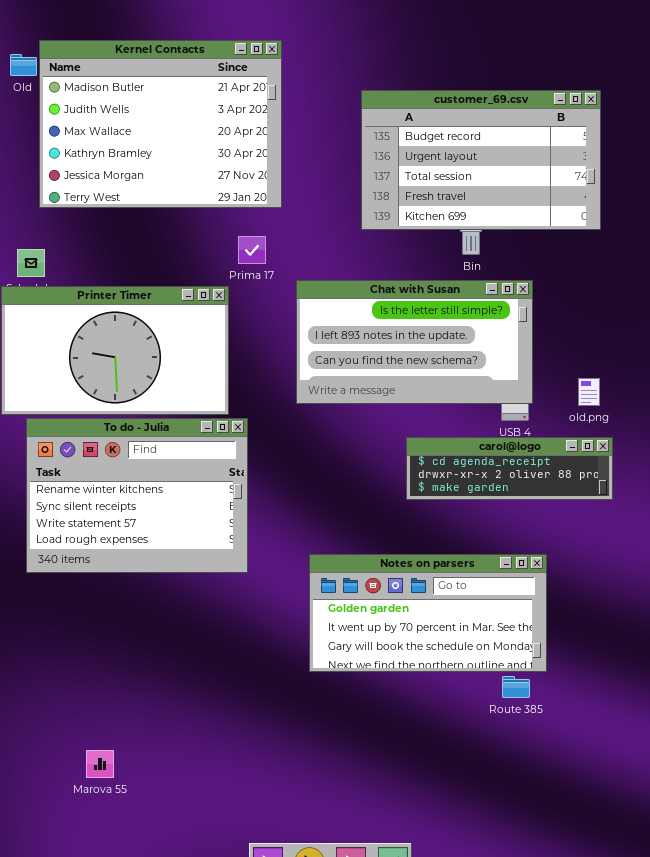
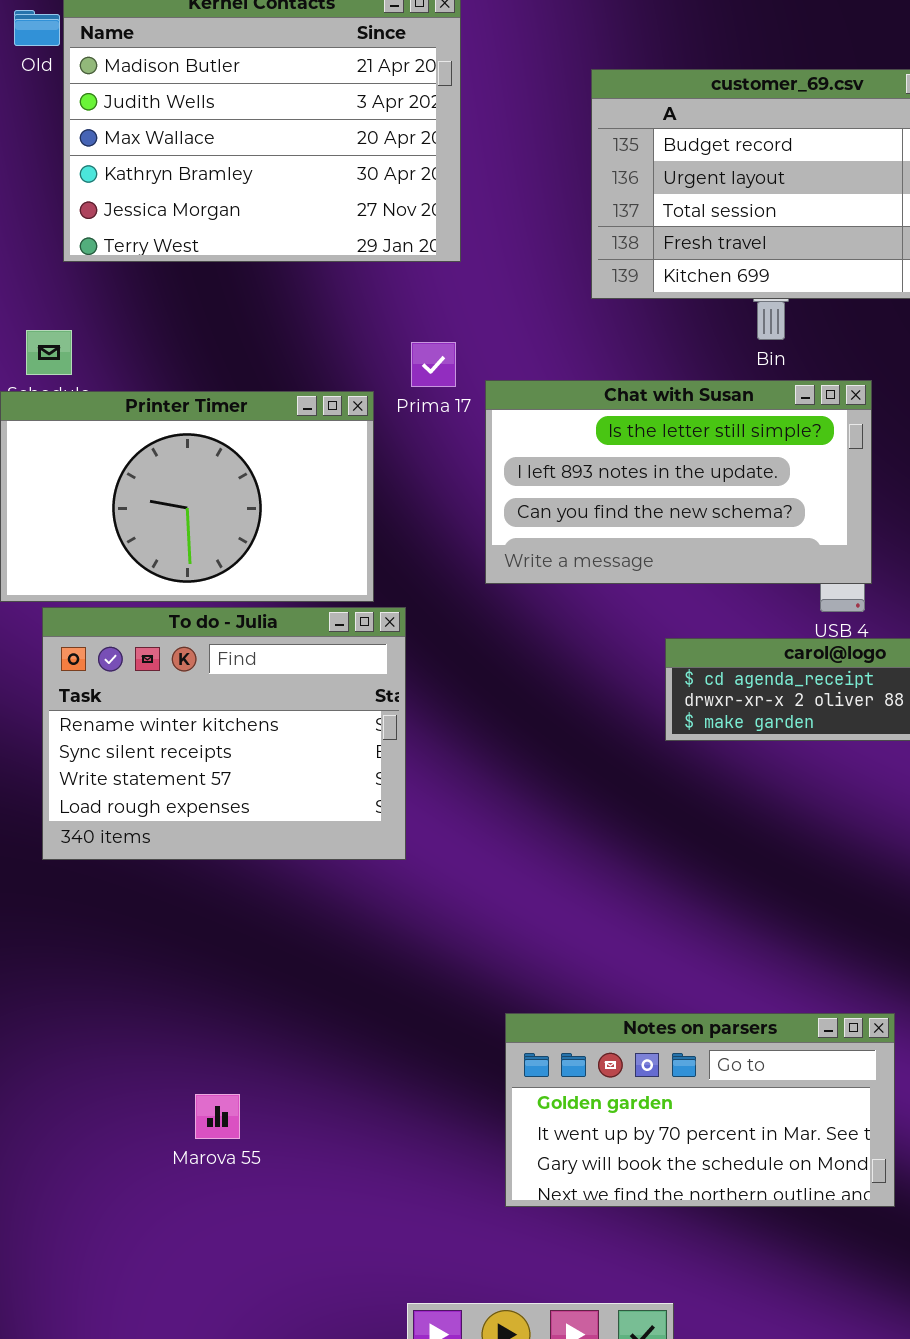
Prima 17: [238,236,266,264] -> [411,342,456,387], moved
Notes on parsers: [309,554,547,672] -> [505,1013,895,1207], moved
Marova 55: [86,750,114,778] -> [195,1094,240,1139], moved

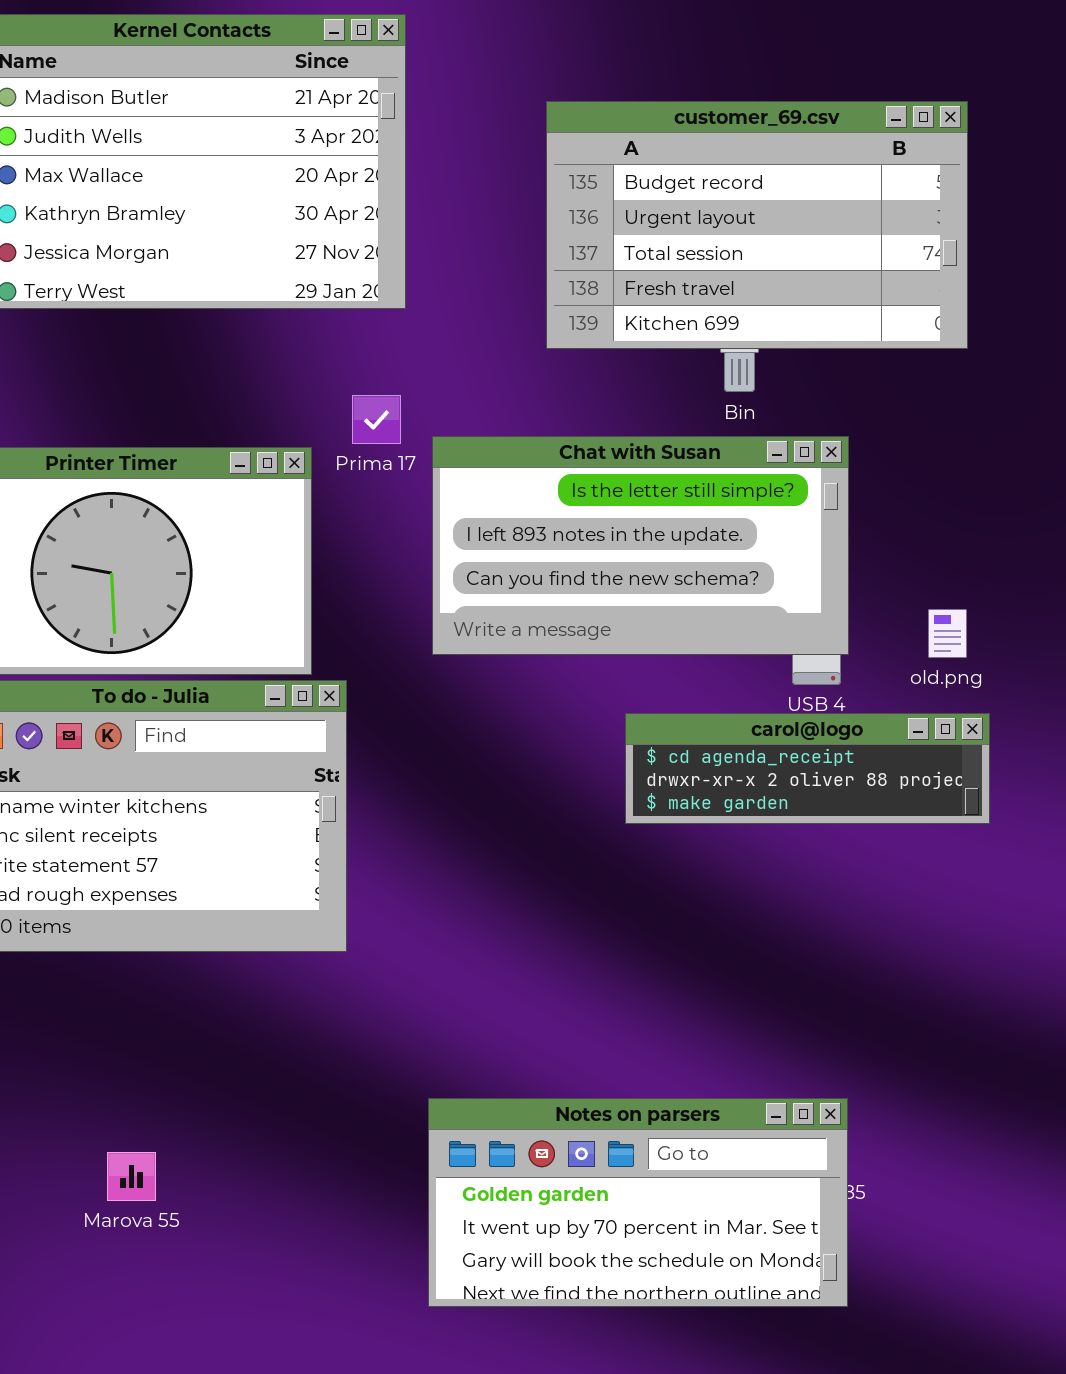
Notes on parsers: [505,1013,895,1207] -> [428,1098,848,1307], moved
Marova 55: [195,1094,240,1139] -> [107,1152,156,1201], moved

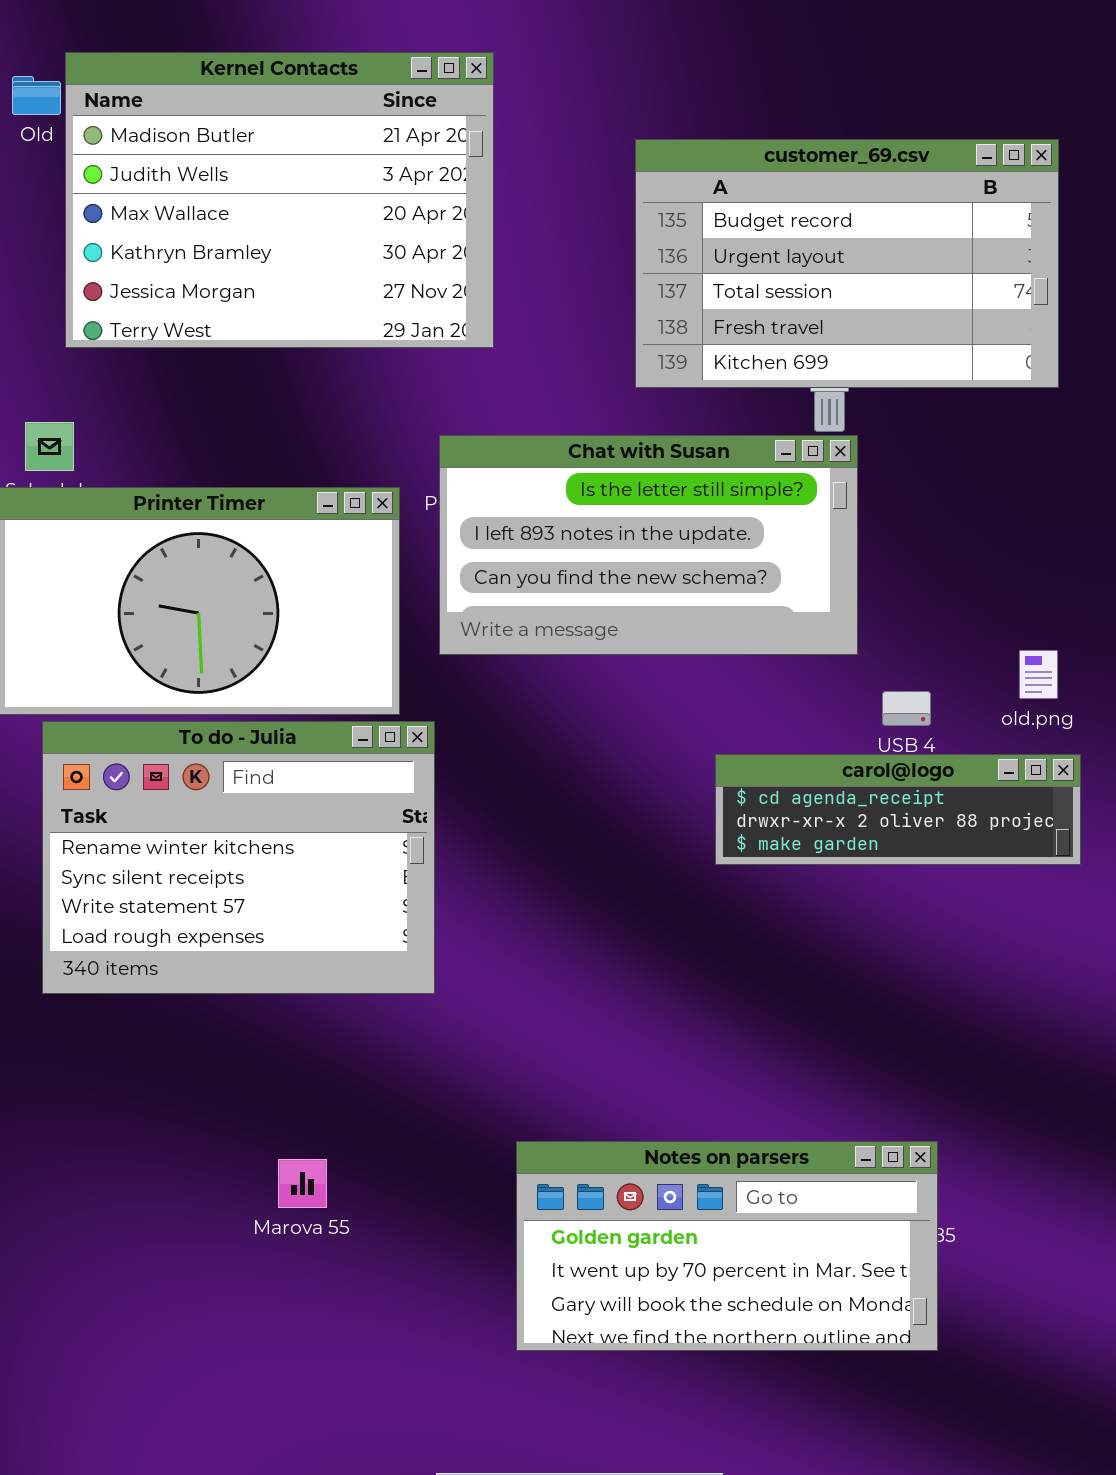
Chat with Susan: [432,436,849,655] -> [439,435,858,655], moved
Marova 55: [107,1152,156,1201] -> [278,1159,327,1208], moved

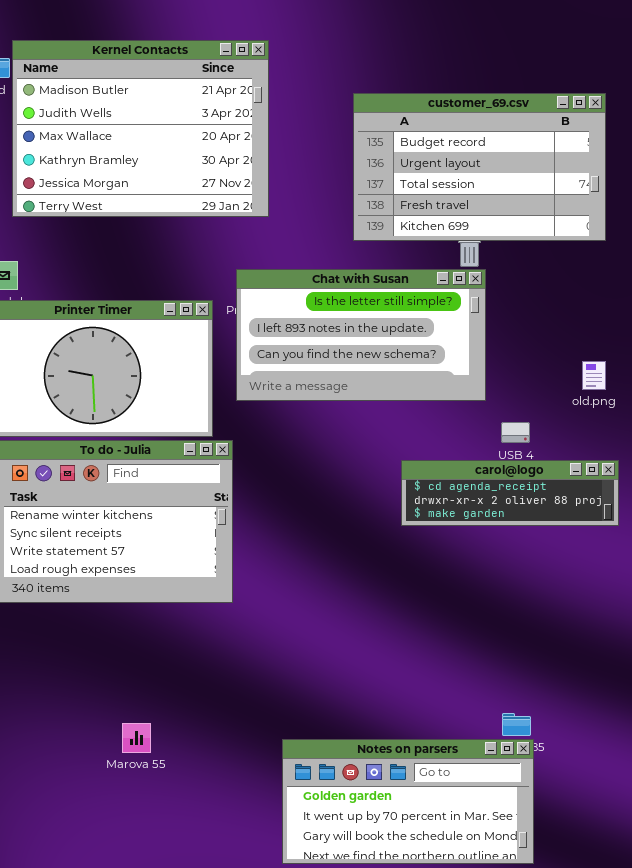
old.png: [1019,650,1058,699] -> [582,361,606,390], moved
Notes on parsers: [516,1141,938,1351] -> [282,739,534,864], moved
Marova 55: [278,1159,327,1208] -> [122,723,151,753], moved

